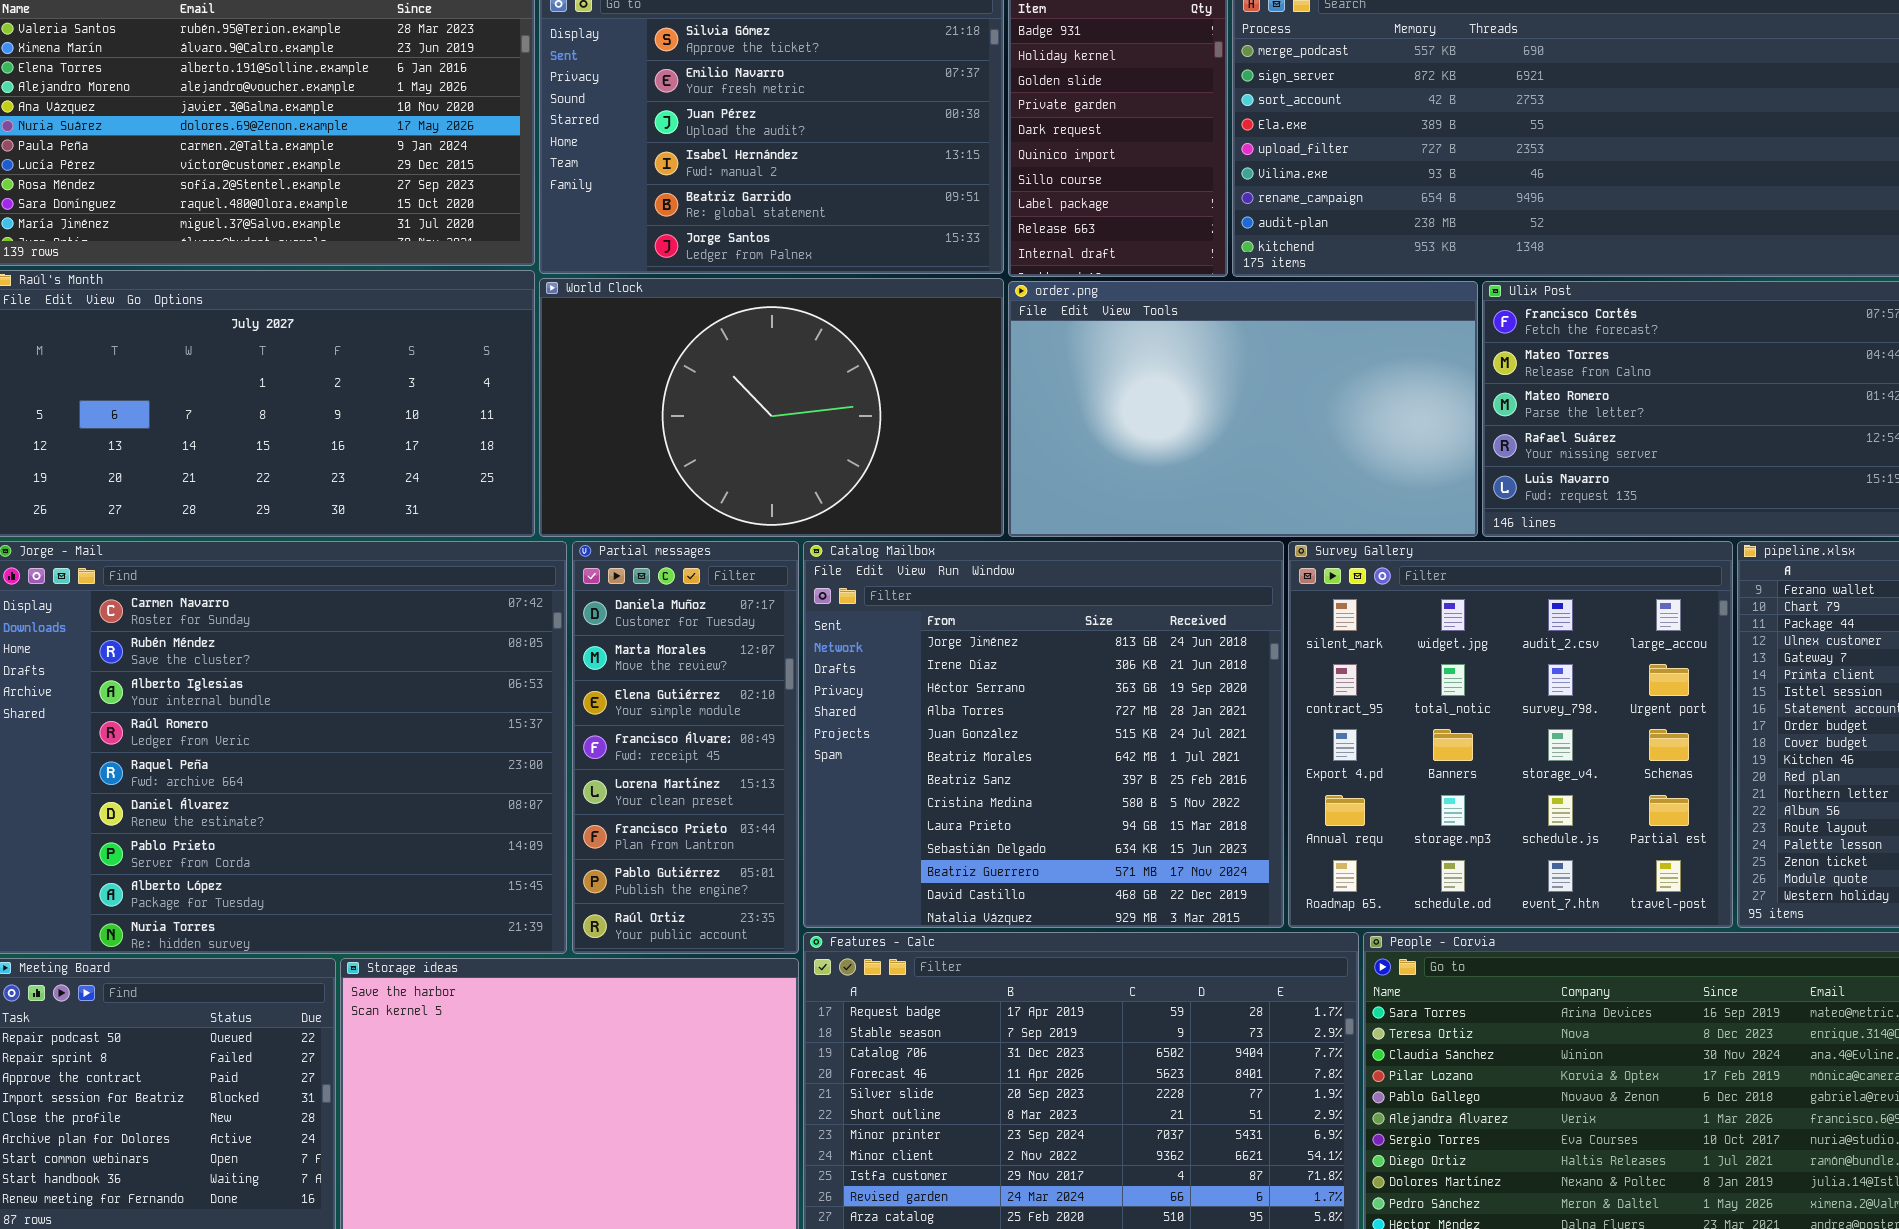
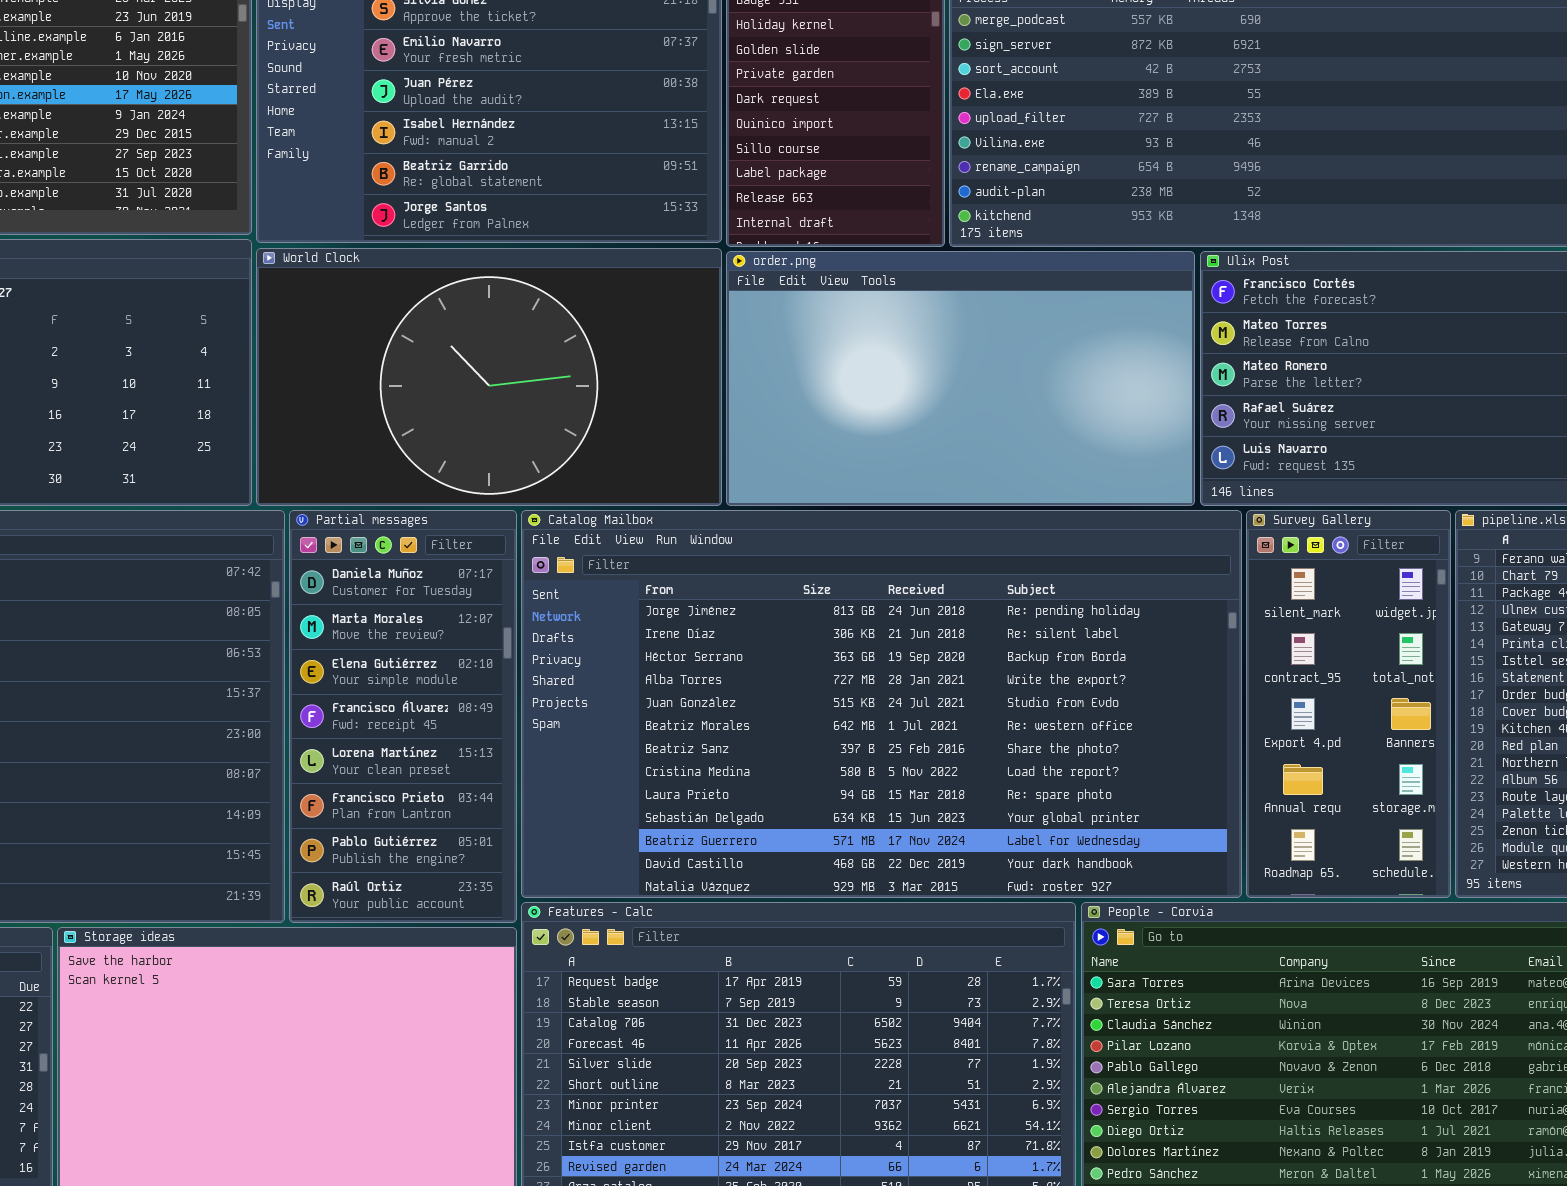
Catalog Mailbox: [803,541,1284,928] -> [521,510,1242,898], resized
Survey Gallery: [1288,541,1733,928] -> [1246,510,1451,898], resized

